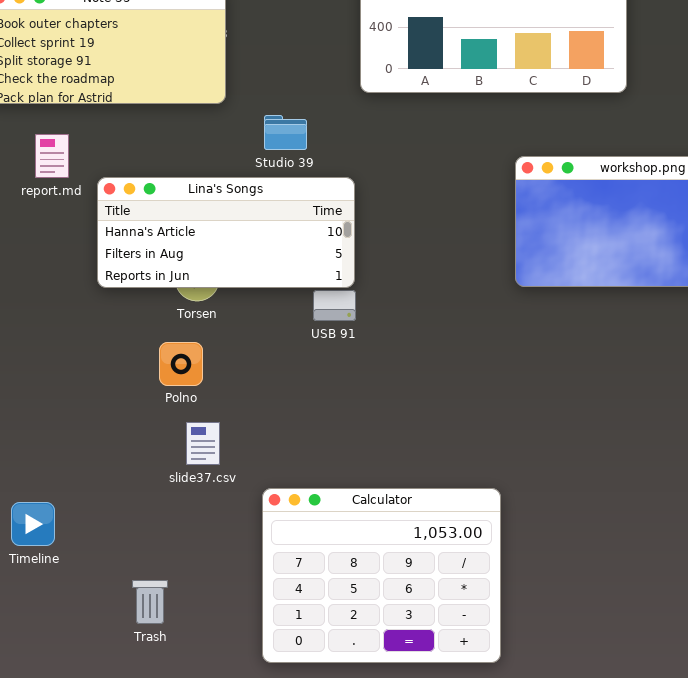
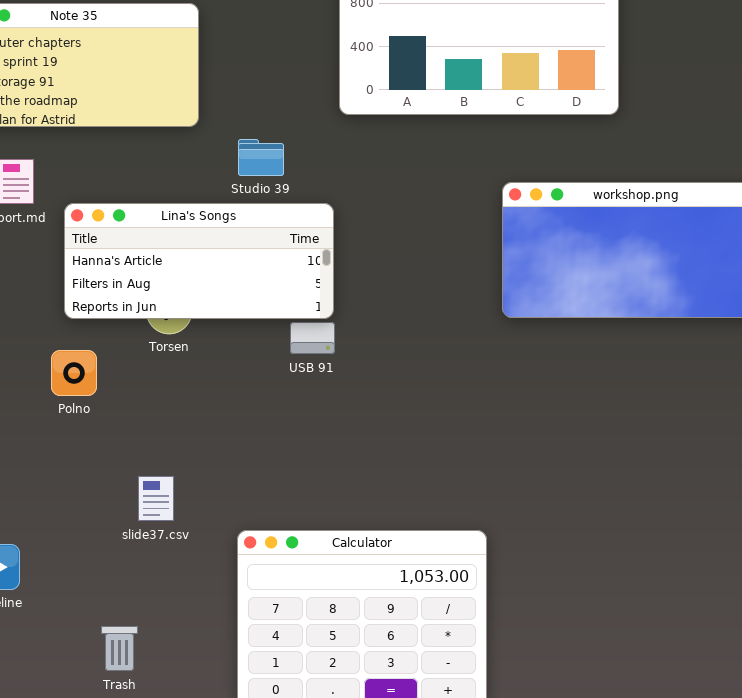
Polno: [159,342,203,386] -> [51,350,97,396], moved
slide37.csv: [186,422,220,465] -> [138,476,174,521], moved

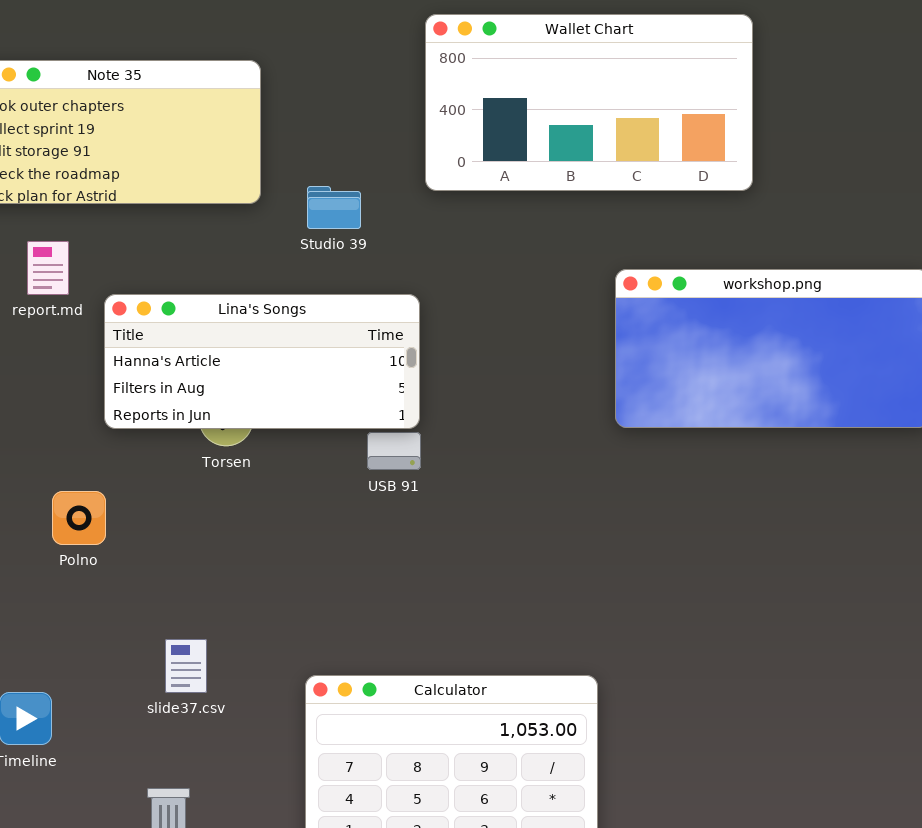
Studio 39: [238,139,284,176] -> [307,186,361,229], moved
Polno: [51,350,97,396] -> [52,491,106,545], moved
slide37.csv: [138,476,174,521] -> [165,639,207,693], moved

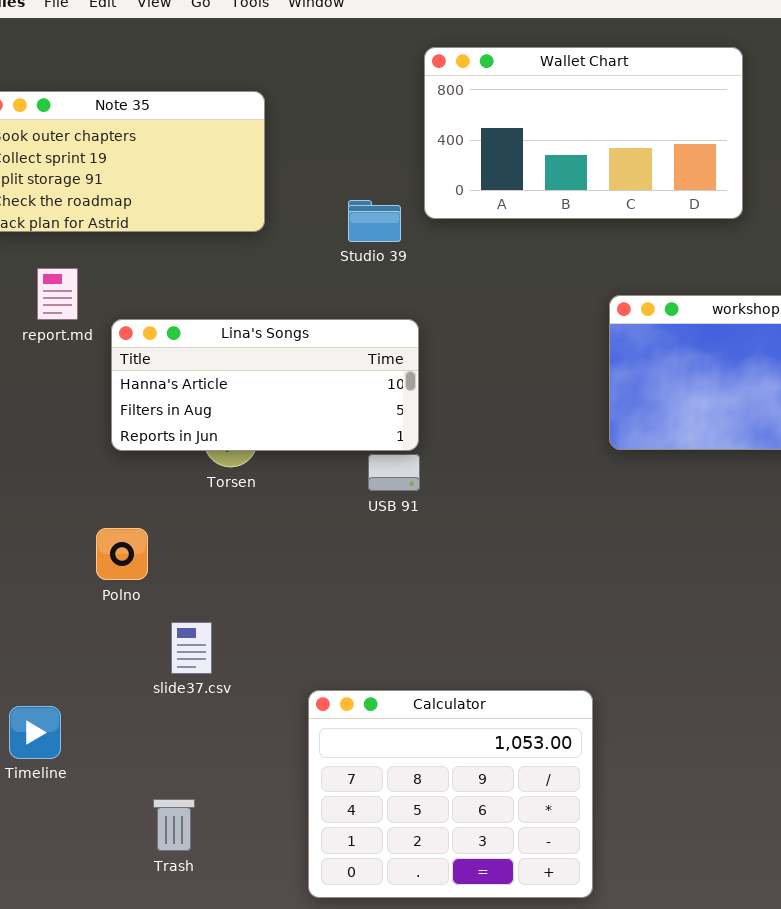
Studio 39: [307,186,361,229] -> [348,200,401,242], moved
Polno: [52,491,106,545] -> [96,528,148,580], moved
slide37.csv: [165,639,207,693] -> [171,622,212,674], moved

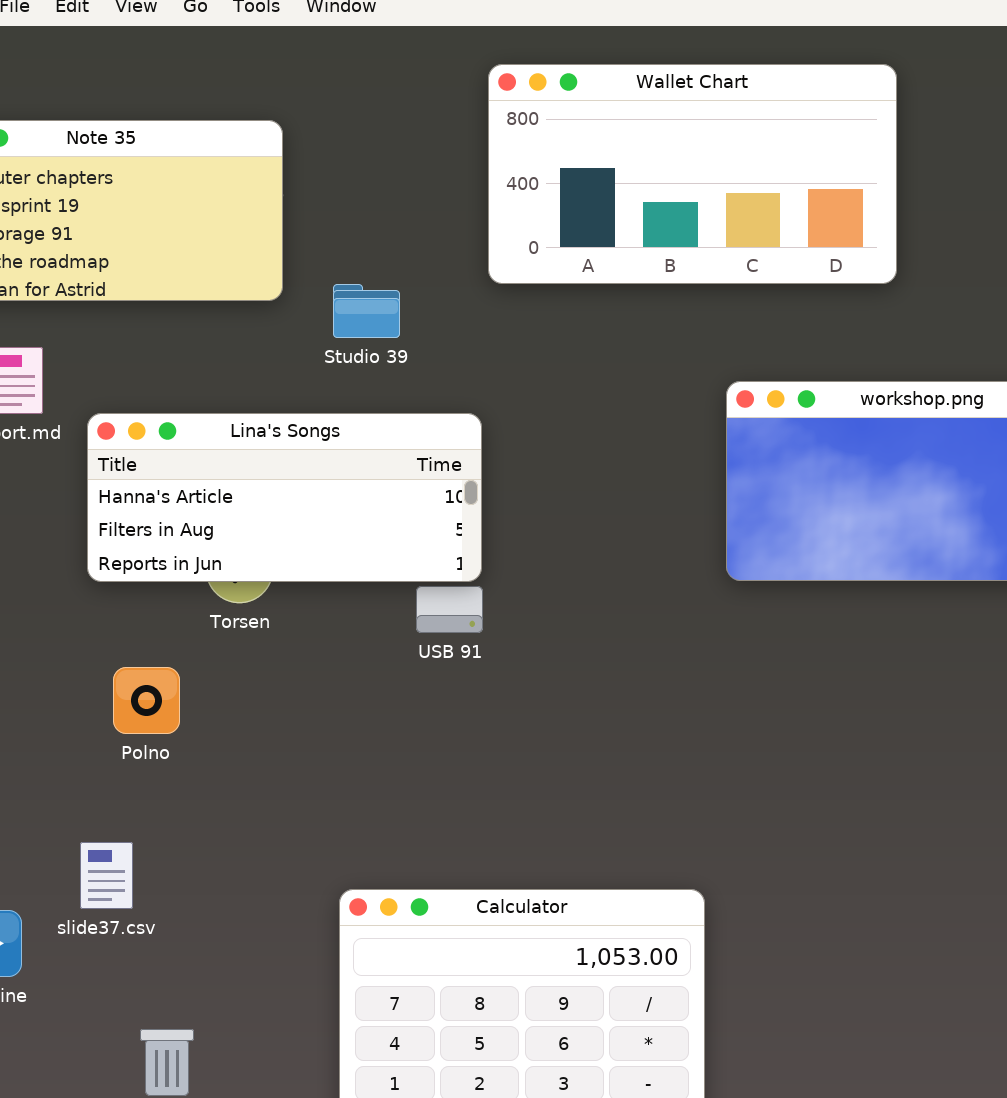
Studio 39: [348,200,401,242] -> [333,284,400,338], moved
Polno: [96,528,148,580] -> [113,667,180,734], moved
slide37.csv: [171,622,212,674] -> [80,842,133,909], moved

